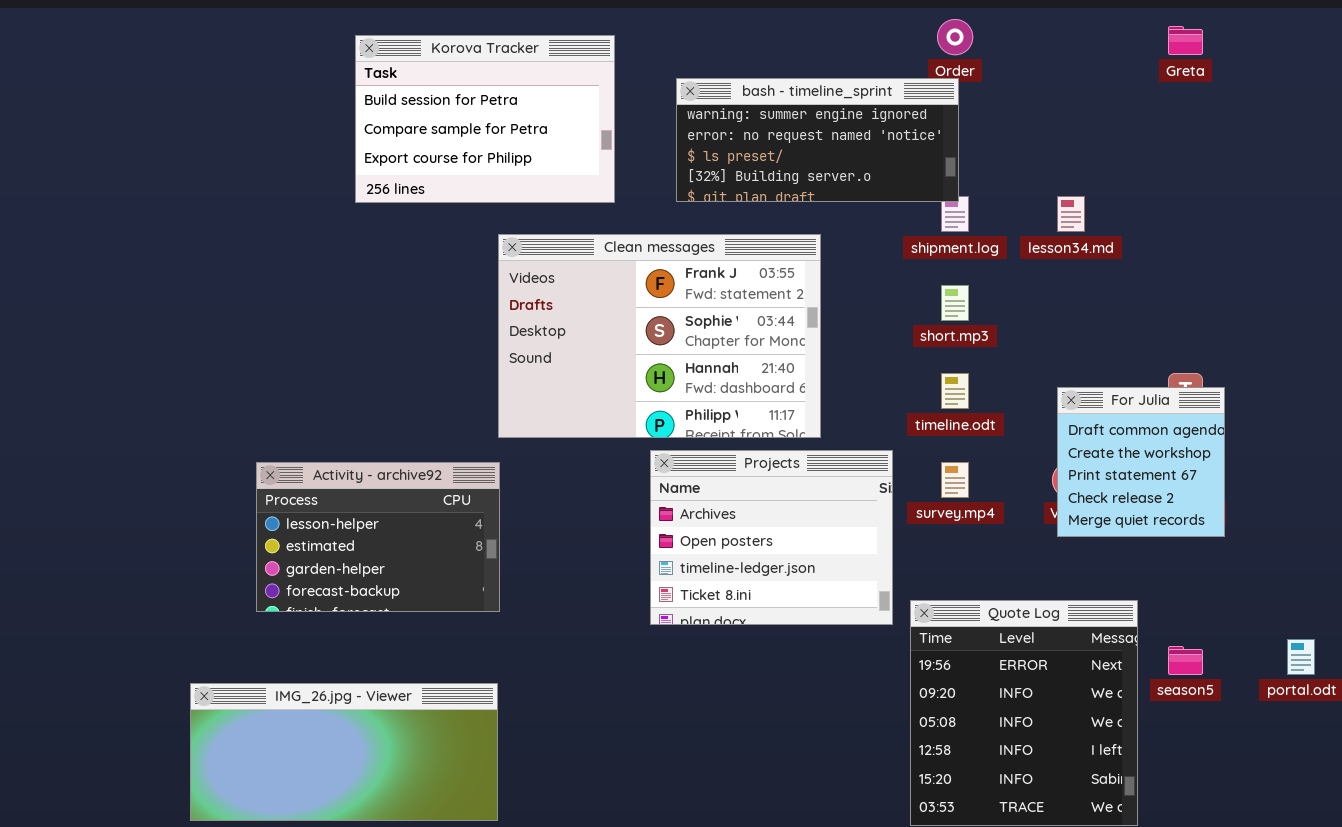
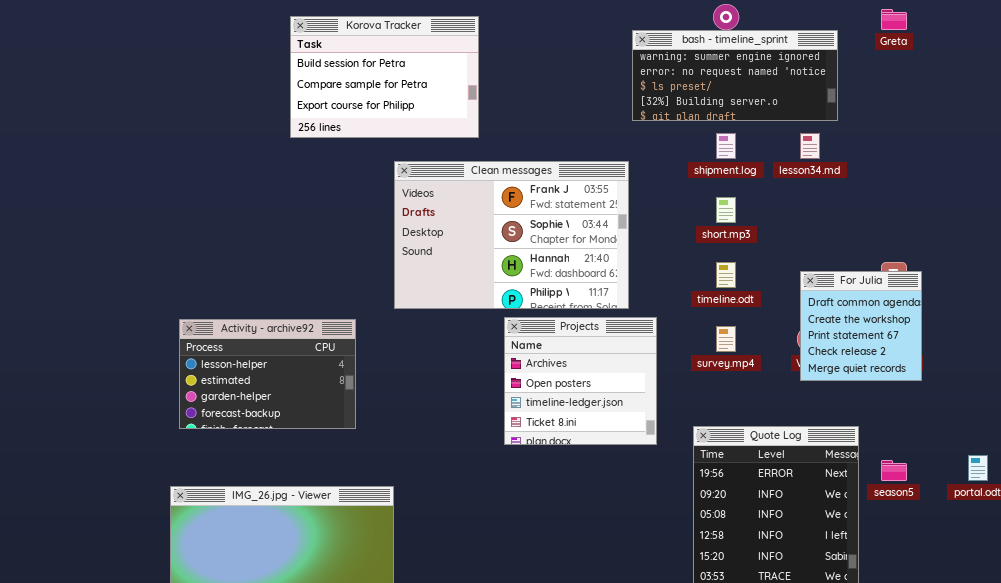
bash - timeline_sprint: [676,78,959,202] -> [632,30,838,121], moved
Projects: [650,450,893,625] -> [504,317,657,445], resized
Activity - archive92: [256,462,500,612] -> [179,319,356,429], moved

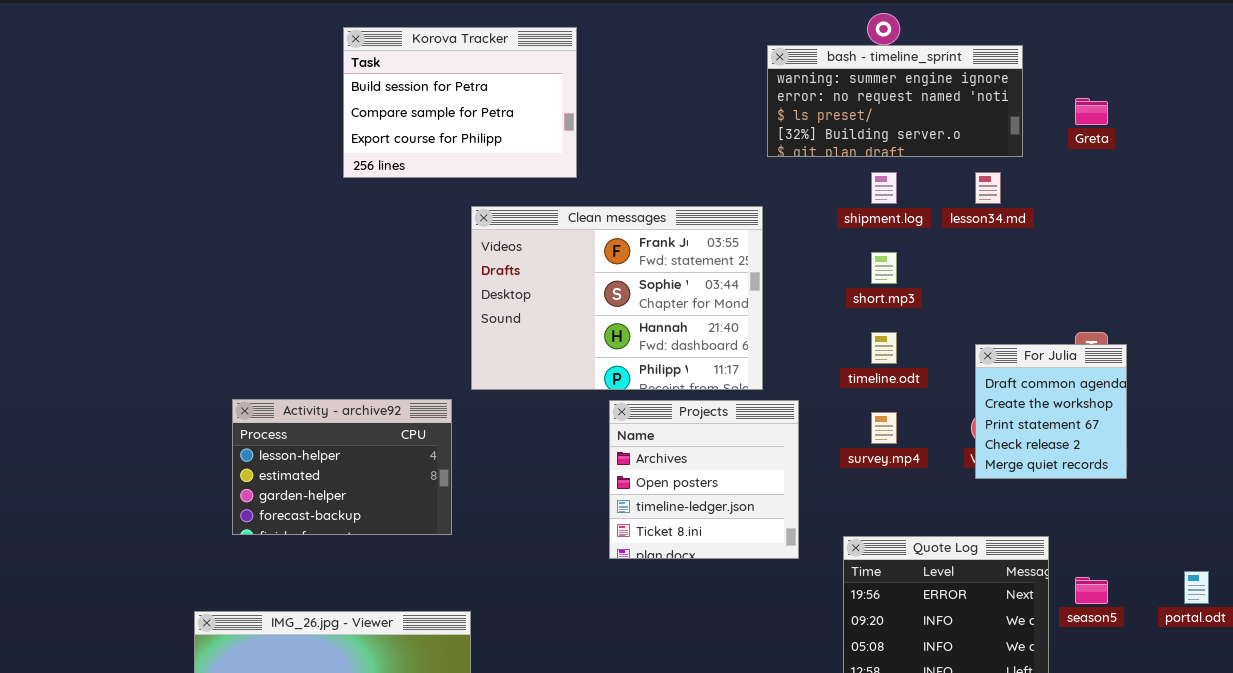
Greta: [881,9,907,30] -> [1075,98,1108,125], moved
Activity - archive92: [179,319,356,429] -> [232,399,452,535], moved

